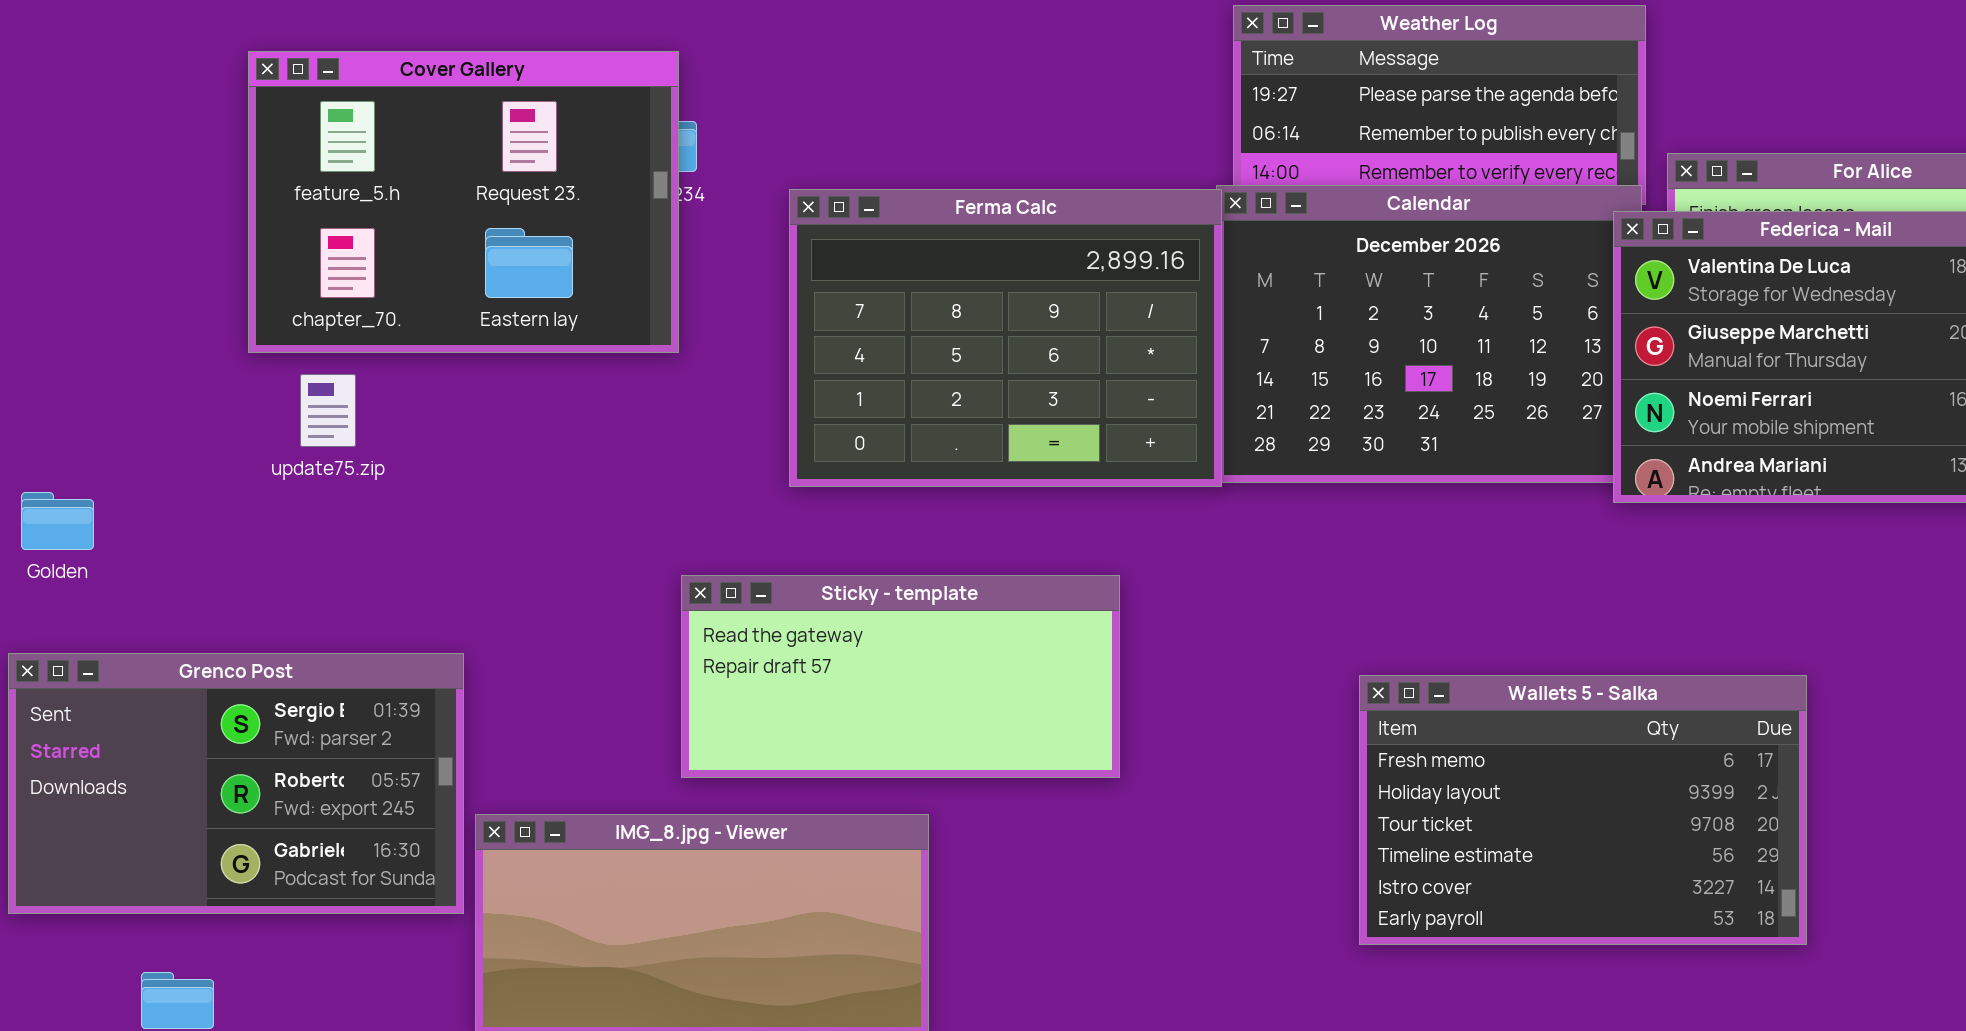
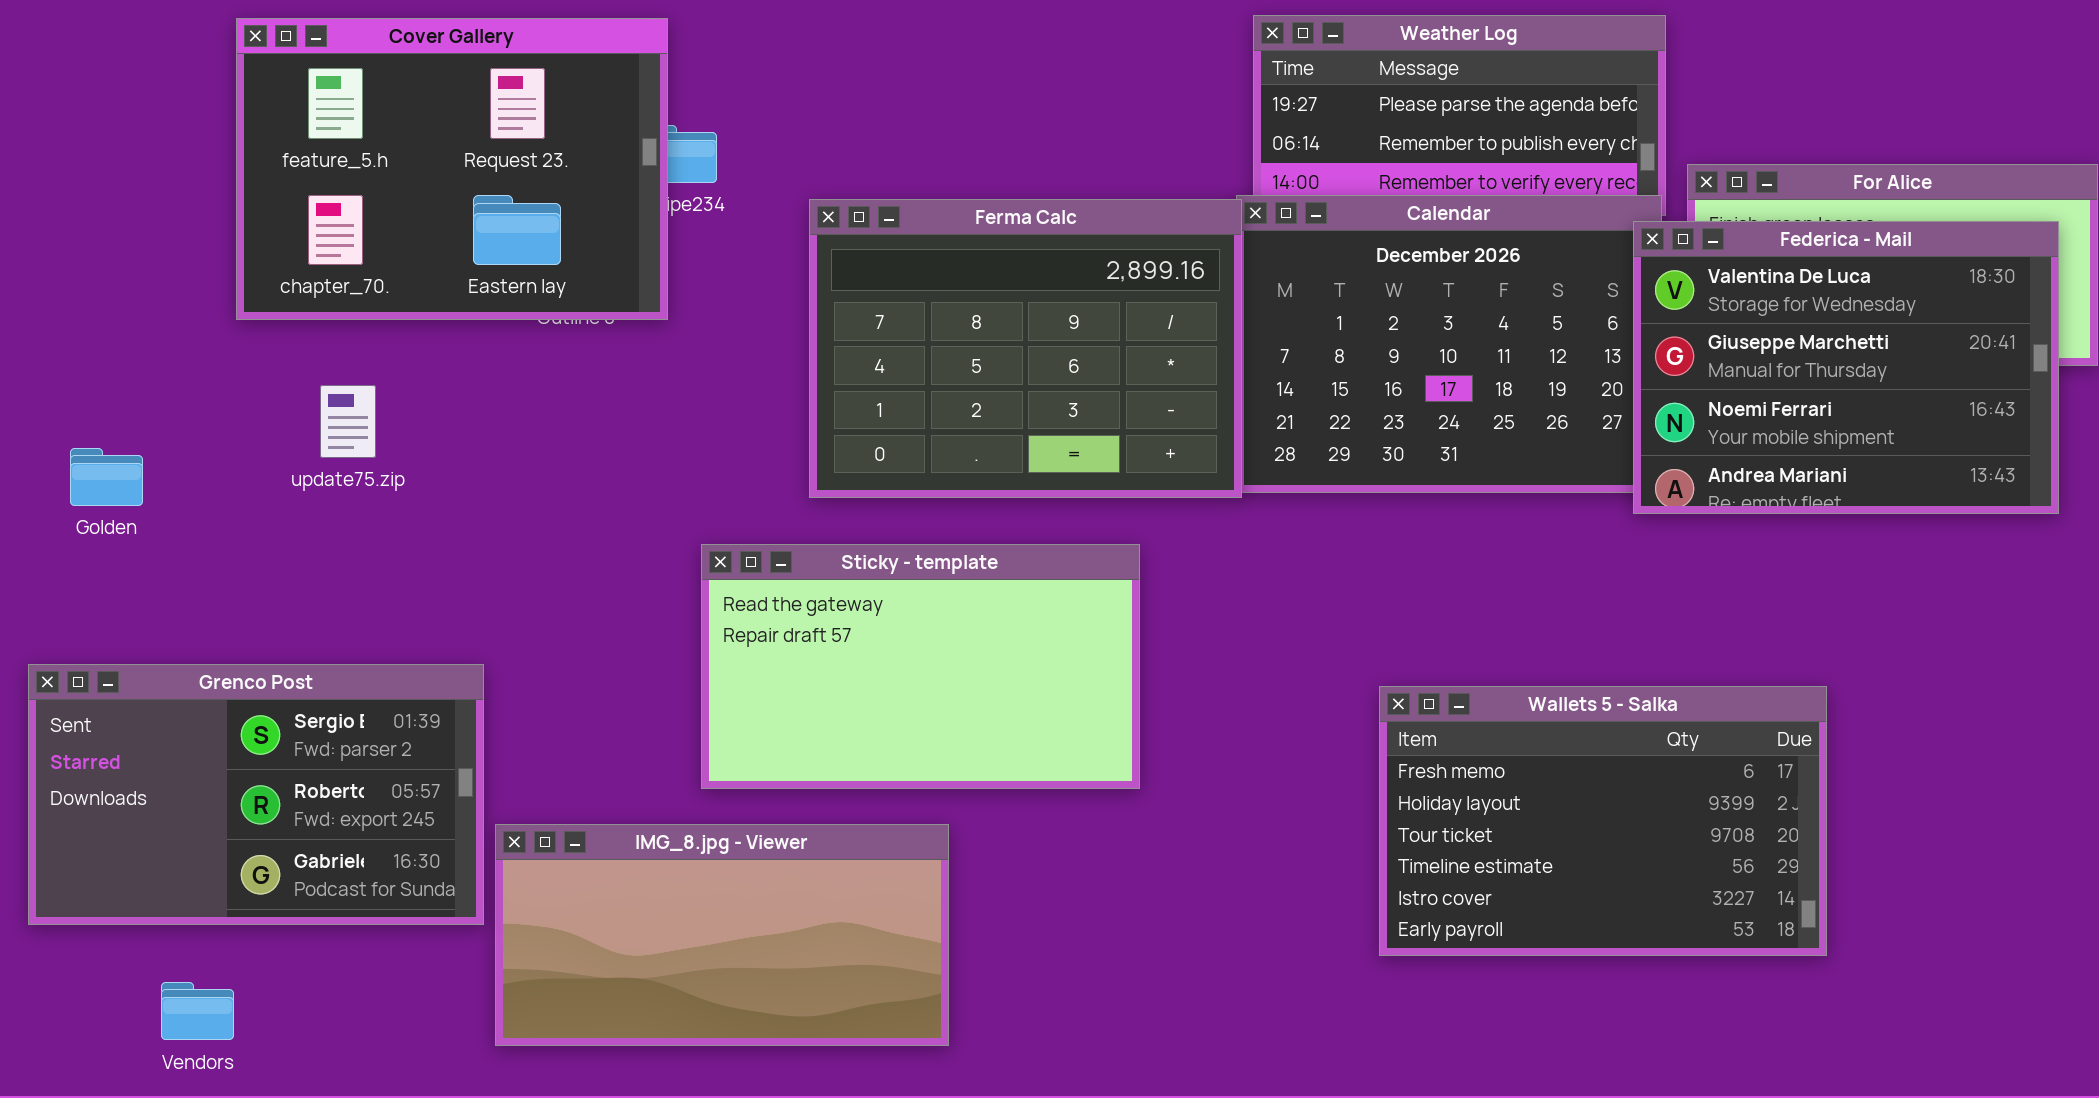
Cover Gallery: [248,51,679,353] -> [236,18,668,320], moved
Golden: [21,492,94,550] -> [70,448,143,506], moved
Sticky - template: [681,575,1120,778] -> [701,544,1140,789], resized

